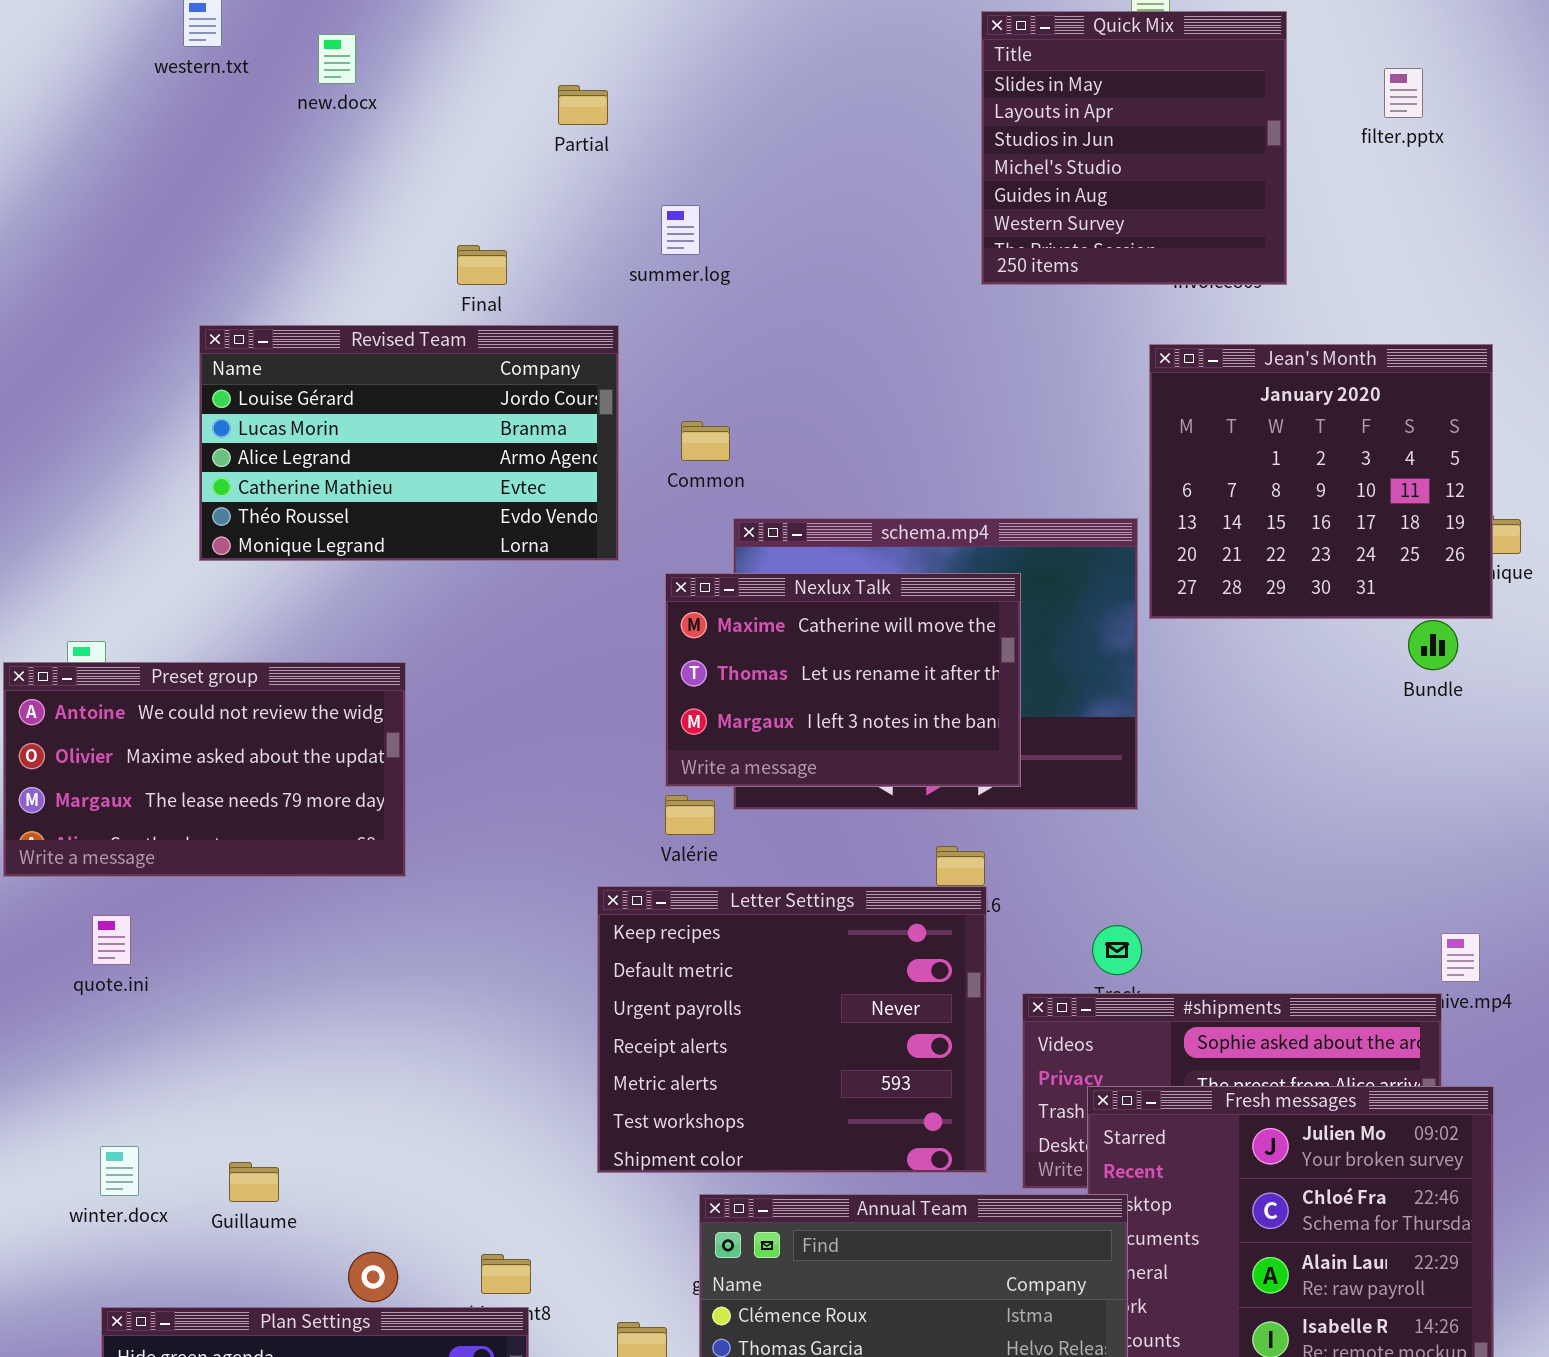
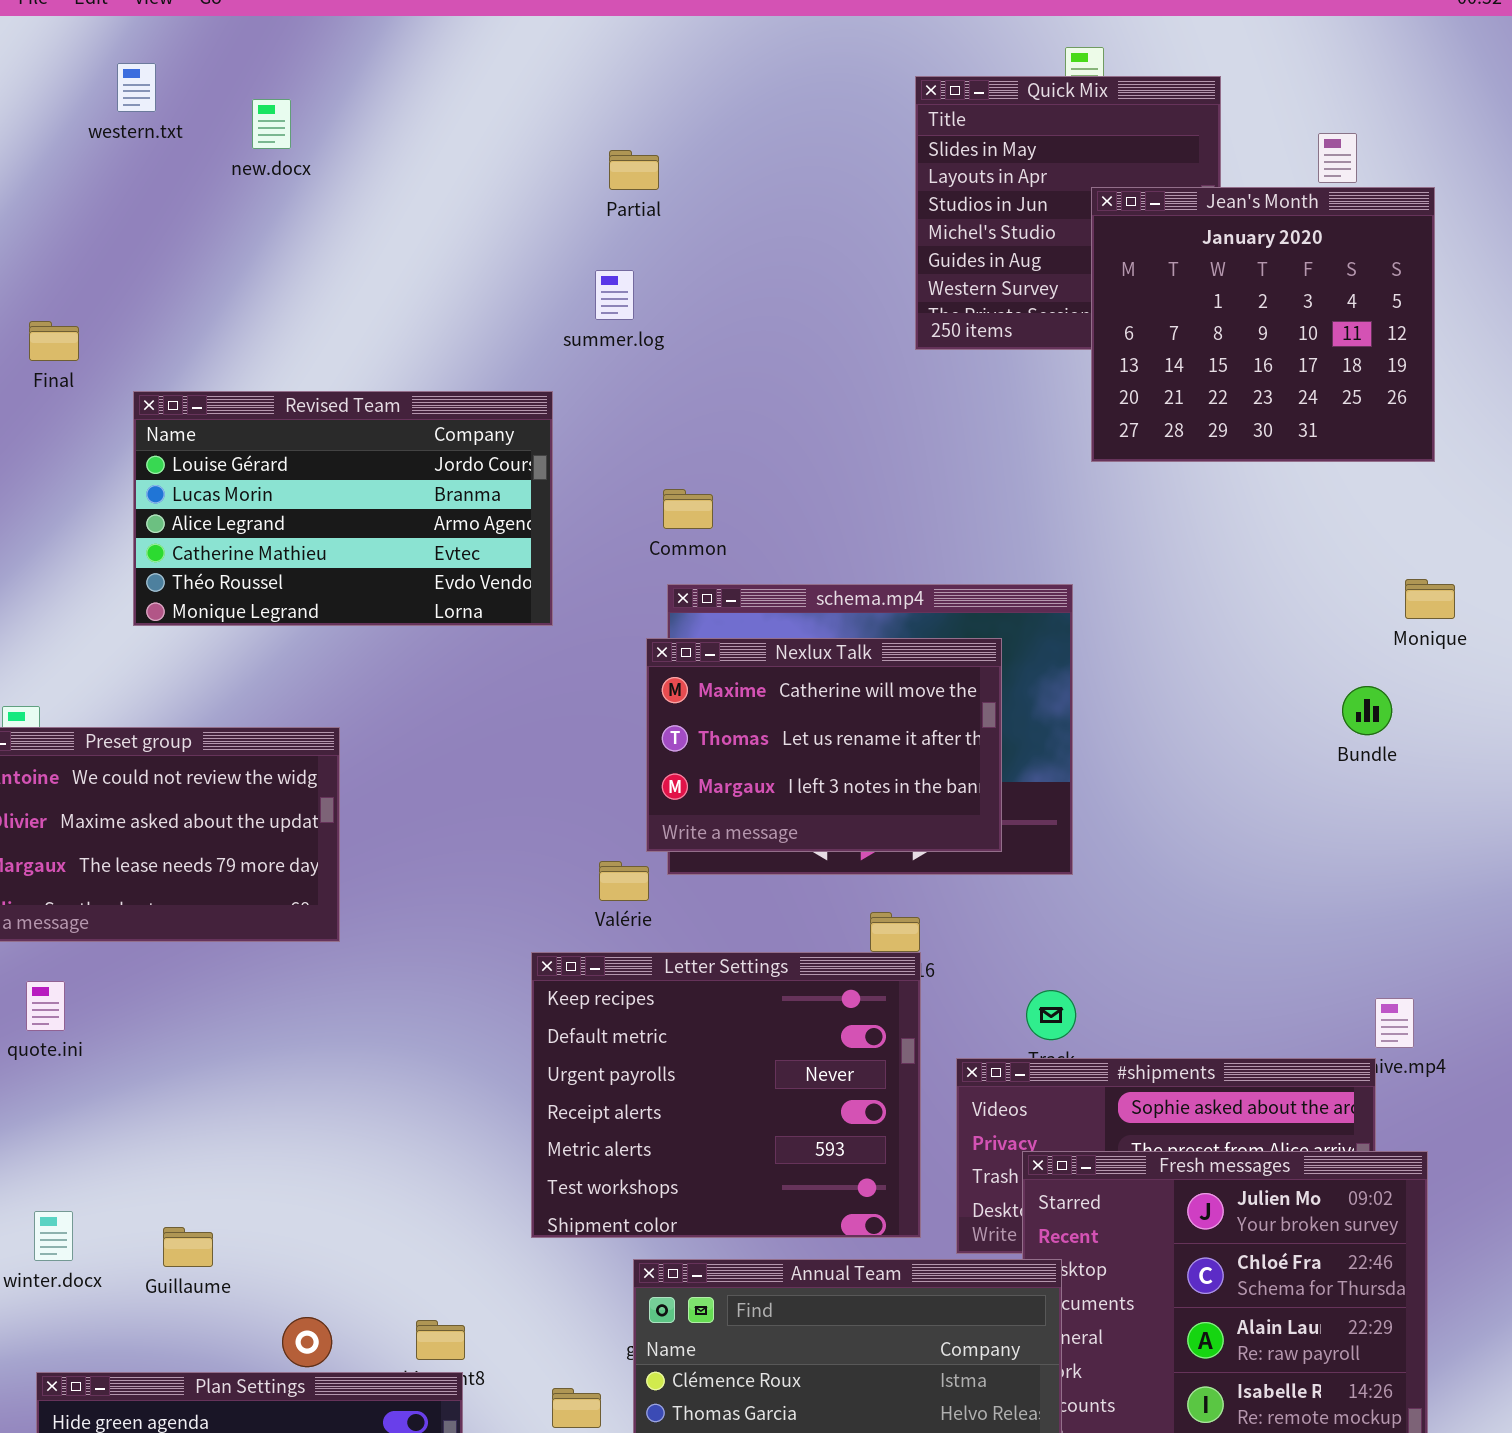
Partial: [558,85,608,125] -> [609,150,659,190], moved
Final: [457,245,507,285] -> [29,321,79,361], moved
Jean's Month: [1149,344,1493,619] -> [1091,187,1435,462], moved
Common: [681,421,730,461] -> [663,489,713,529], moved
Nexlux Talk: [665,573,1021,787] -> [646,638,1002,852], moved

